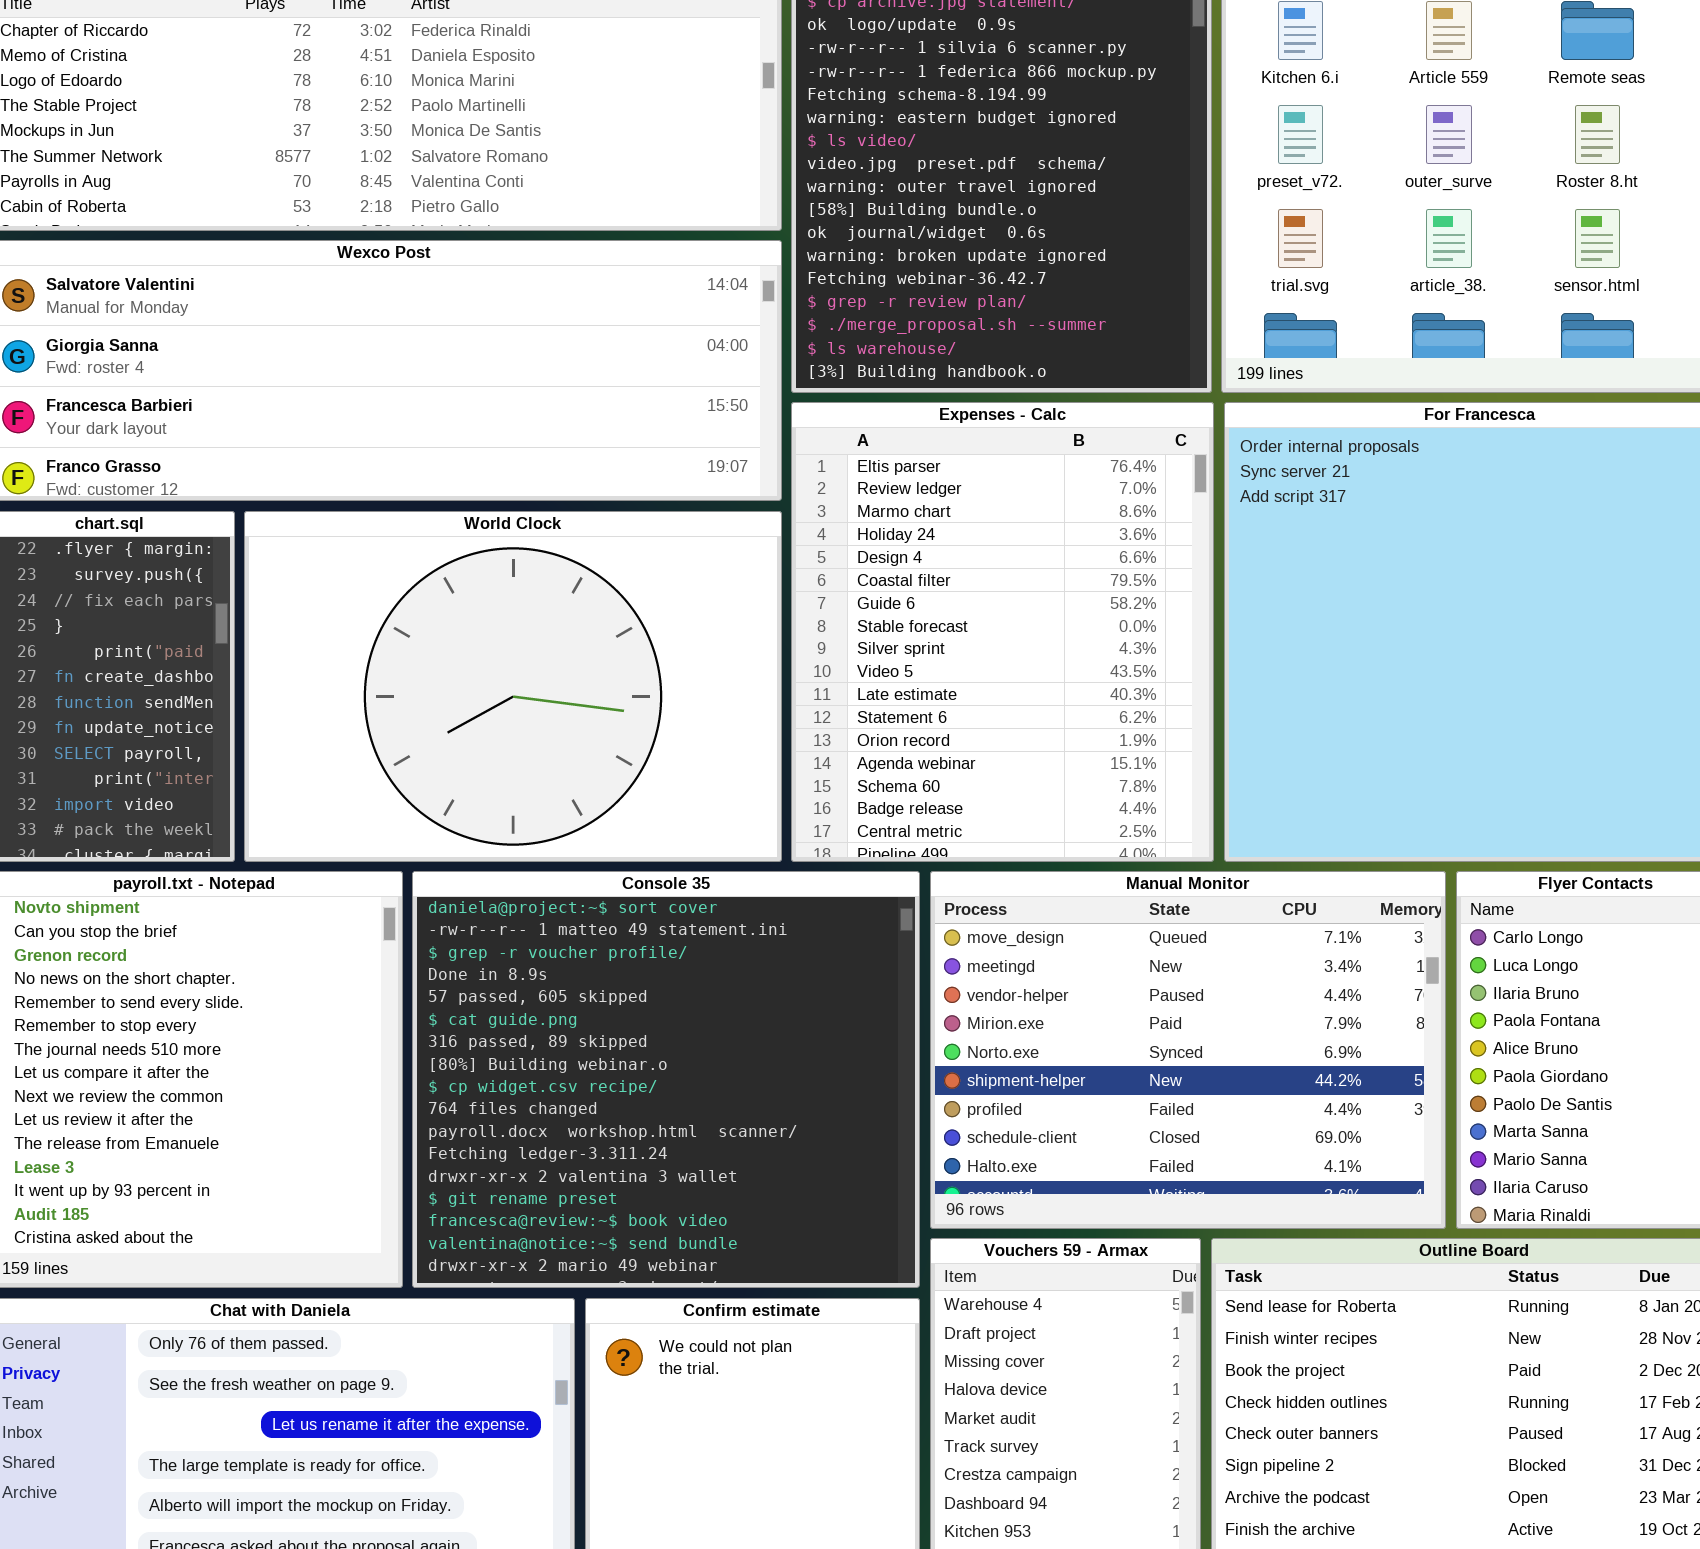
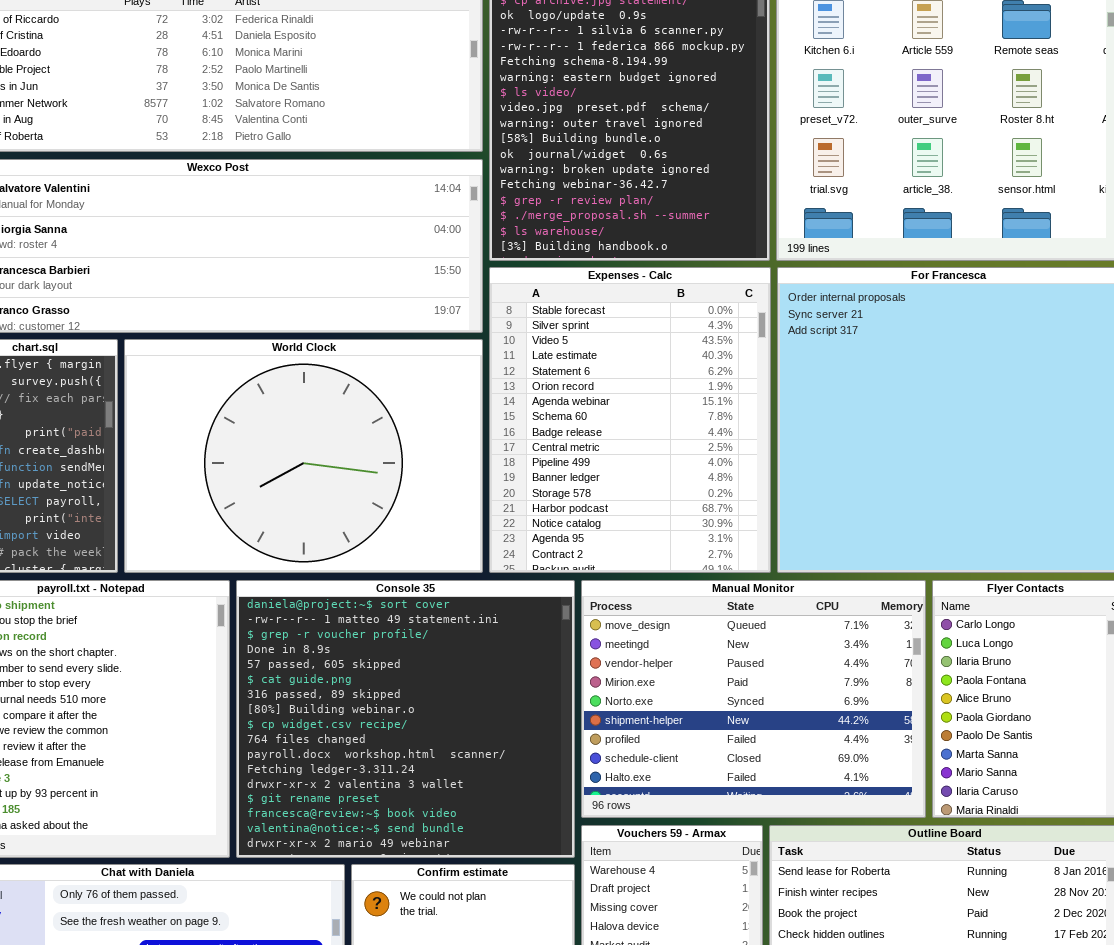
Expenses - Calc: [791,402,1214,862] -> [489,267,771,573], scrolled down 7 rows

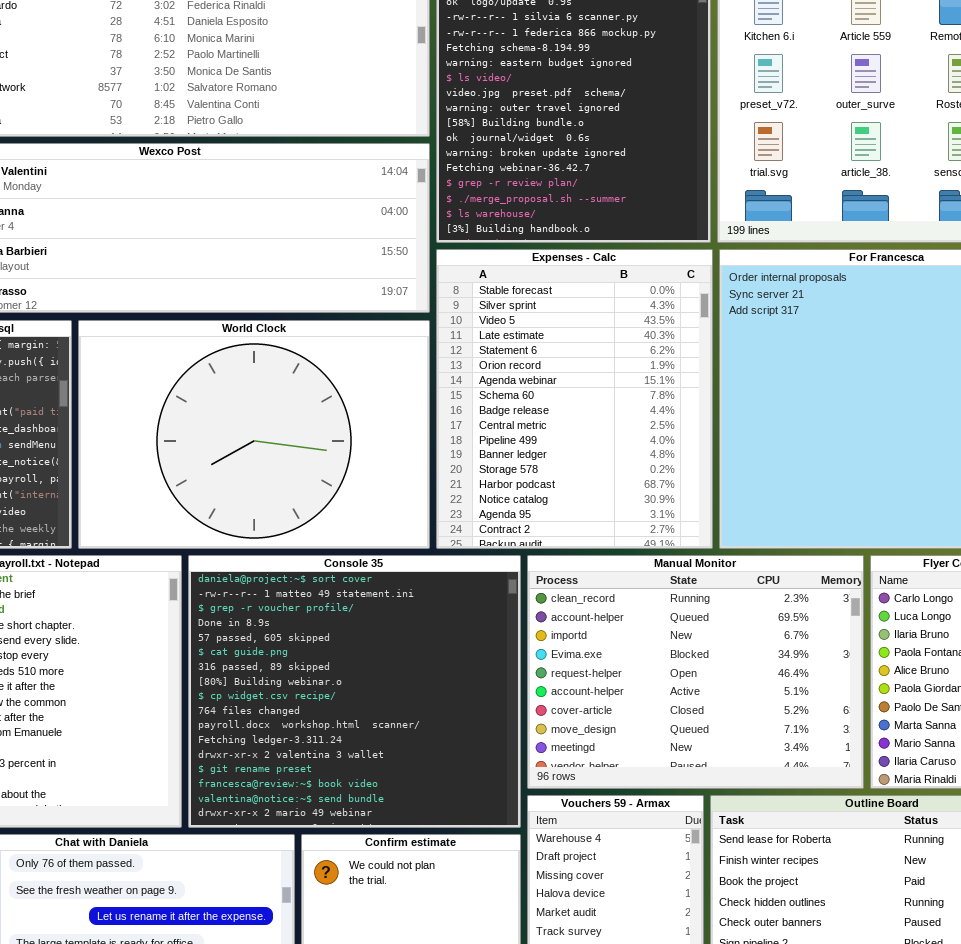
Manual Monitor: [581,580,926,818] -> [527,555,864,789], scrolled up 7 rows

